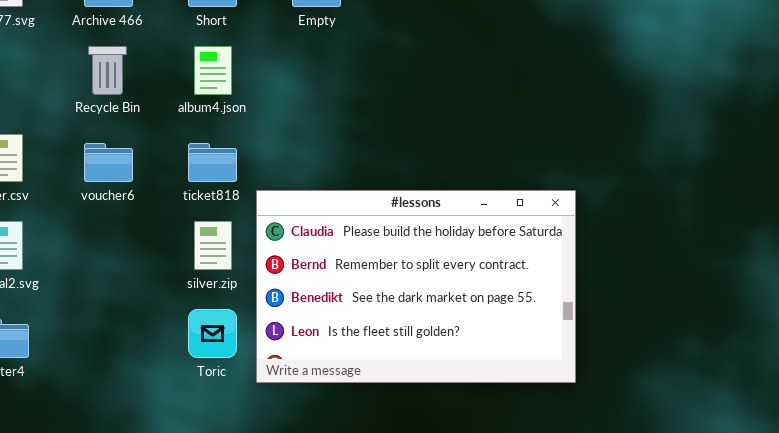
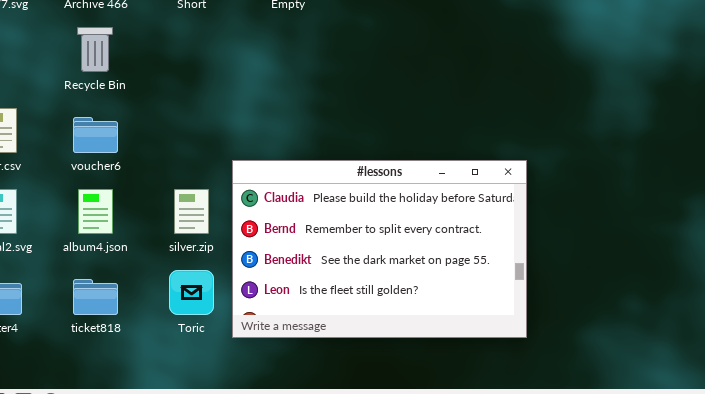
album4.json: [194,46,232,95] -> [78,189,113,234], moved
ticket818: [188,143,237,182] -> [73,279,118,315], moved

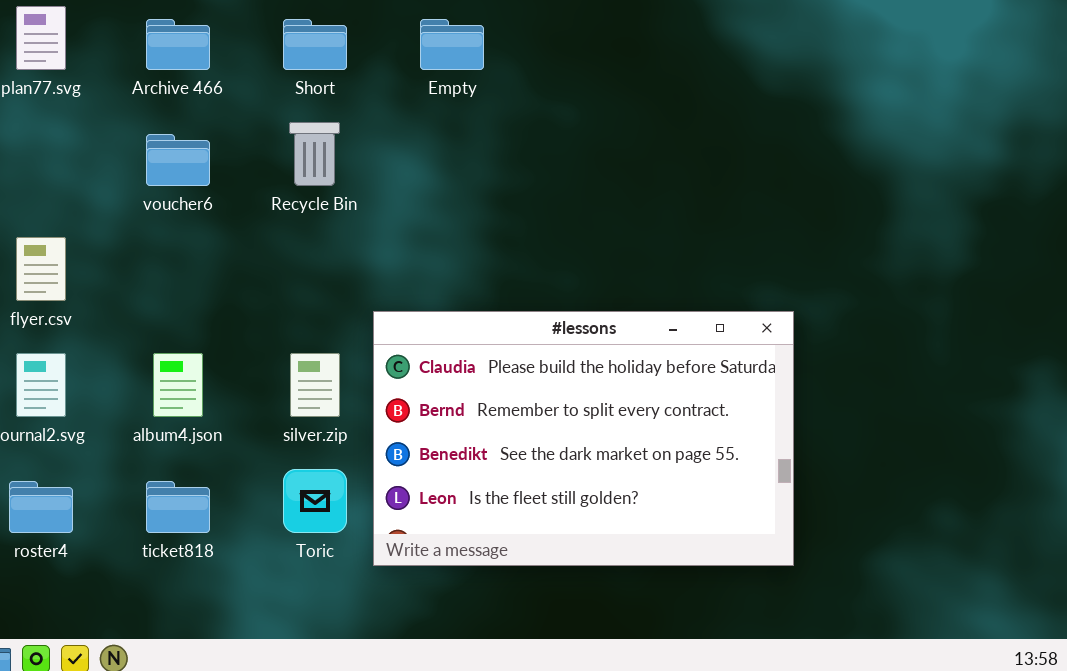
Recycle Bin: [77,27,113,72] -> [289,122,340,186], moved
voucher6: [73,117,118,153] -> [146,134,210,186], moved

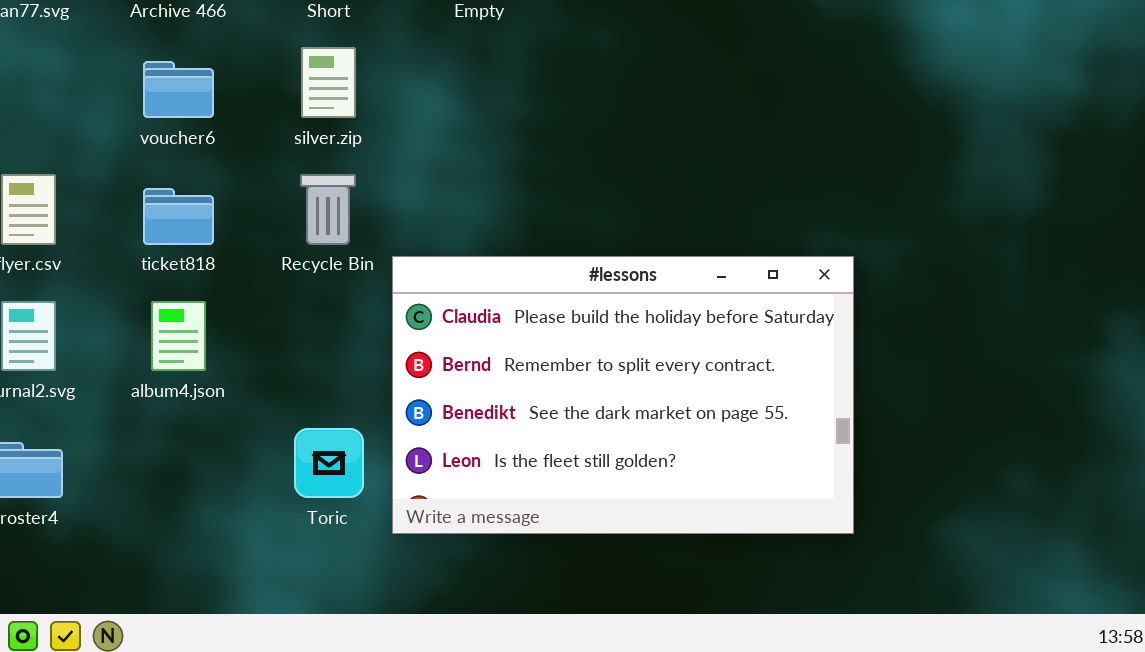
Recycle Bin: [289,122,340,186] -> [300,174,356,245], moved
silver.zip: [290,353,340,417] -> [301,47,356,118], moved
ticket818: [146,481,210,533] -> [143,188,214,245], moved

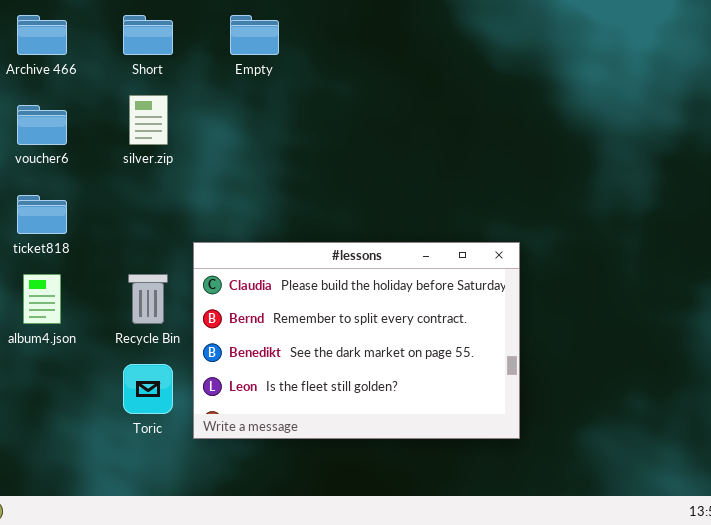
Recycle Bin: [300,174,356,245] -> [128,274,168,324], moved

